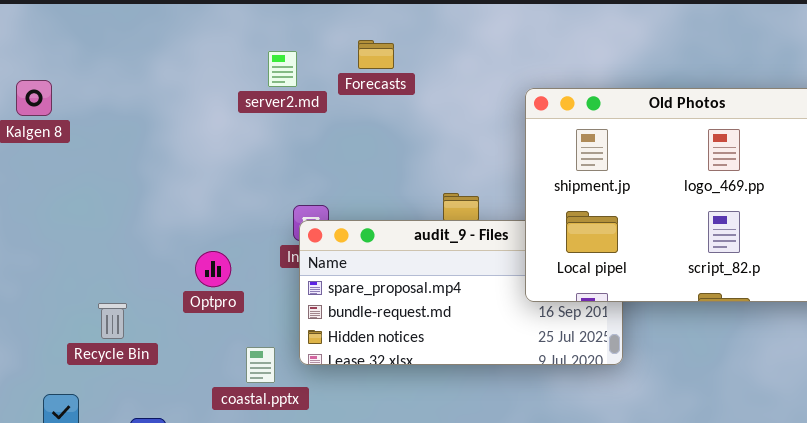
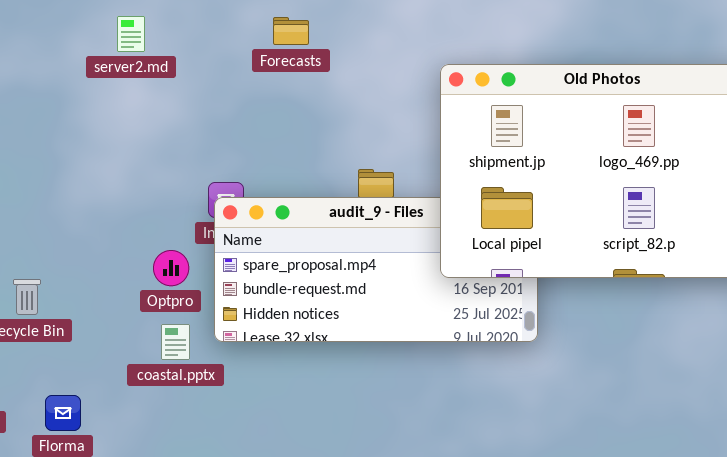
server2.md: [268,51,297,87] -> [117,16,145,52], moved
Optpro: [195,251,231,287] -> [153,250,189,286], moved

